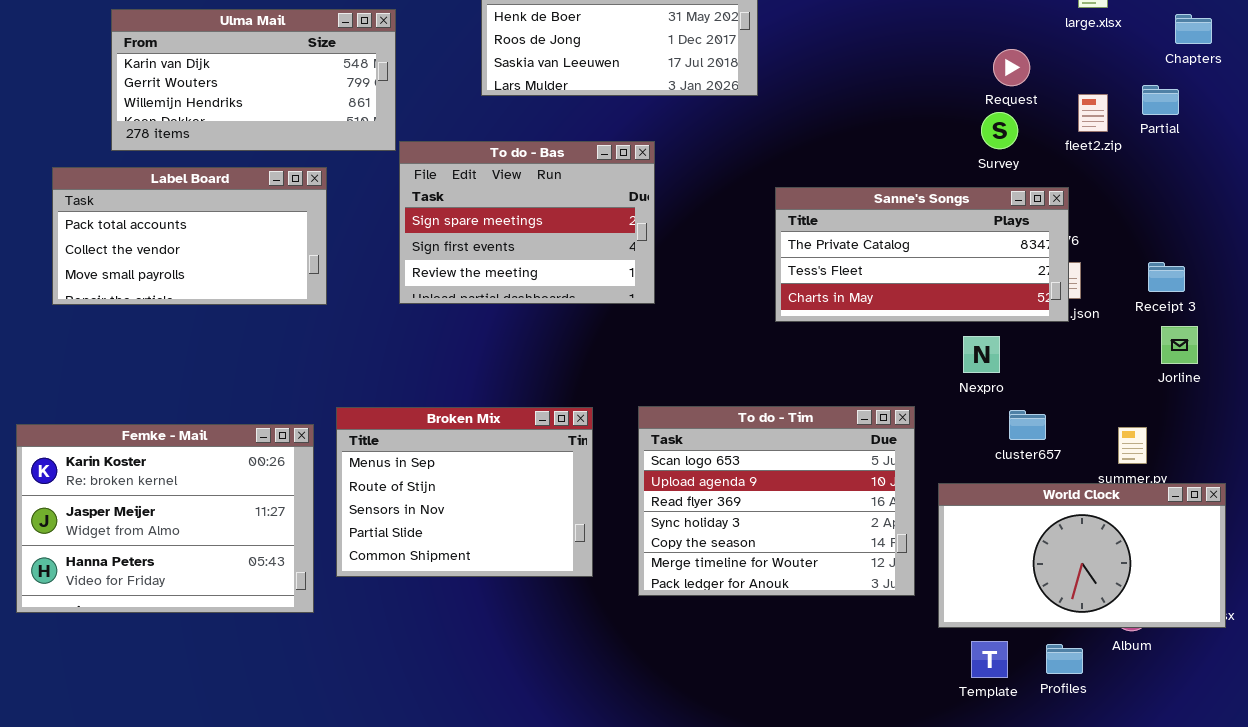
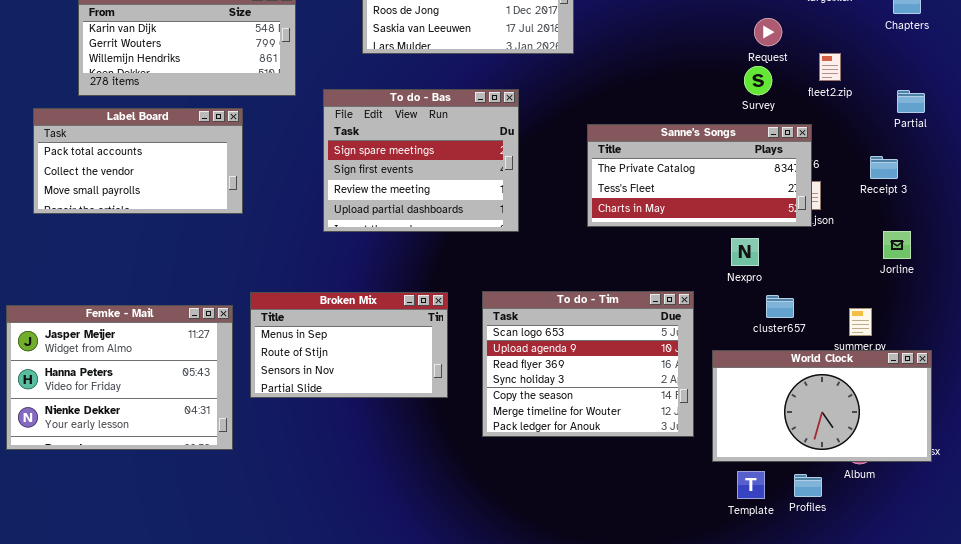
Partial: [1142,85,1179,115] -> [897,90,925,113], moved
To do - Bas: [399,141,655,304] -> [323,89,519,232], moved, resized
Receipt 3: [1148,262,1185,292] -> [870,156,898,179], moved
Broken Mix: [336,407,593,577] -> [250,292,448,398], resized
Femke - Mail: [16,424,314,613] -> [6,305,233,450], scrolled down 1 row

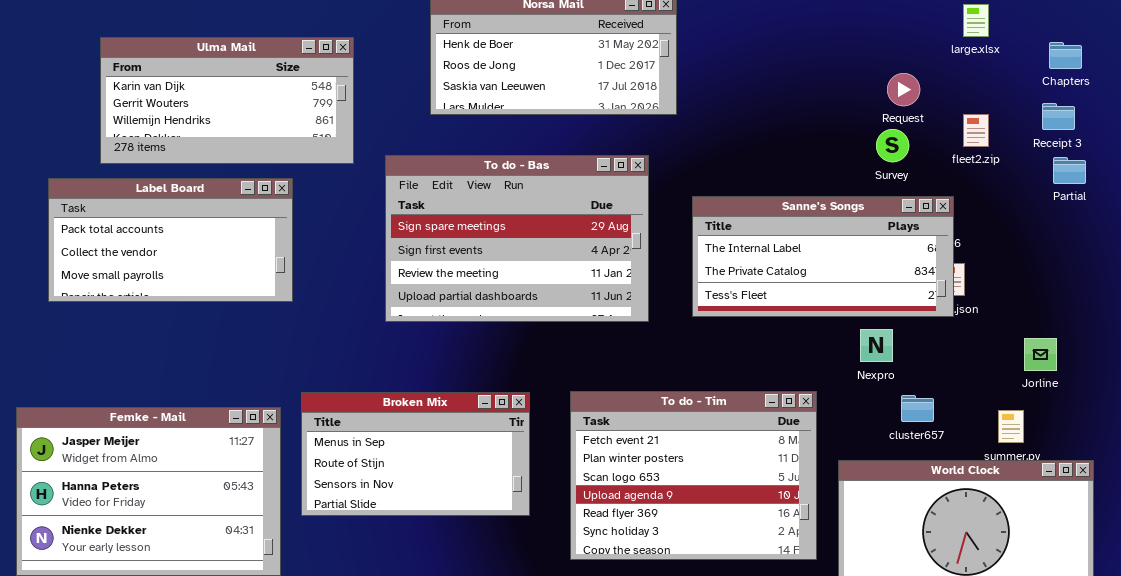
To do - Bas: [323,89,519,232] -> [385,155,649,322], resized
Sanne's Songs: [587,124,812,227] -> [692,196,954,317], scrolled up 1 row
Receipt 3: [870,156,898,179] -> [1042,103,1075,130], moved
Jorline: [883,231,911,259] -> [1024,338,1057,371], moved
To do - Tim: [482,291,694,437] -> [570,391,817,560], scrolled up 2 rows

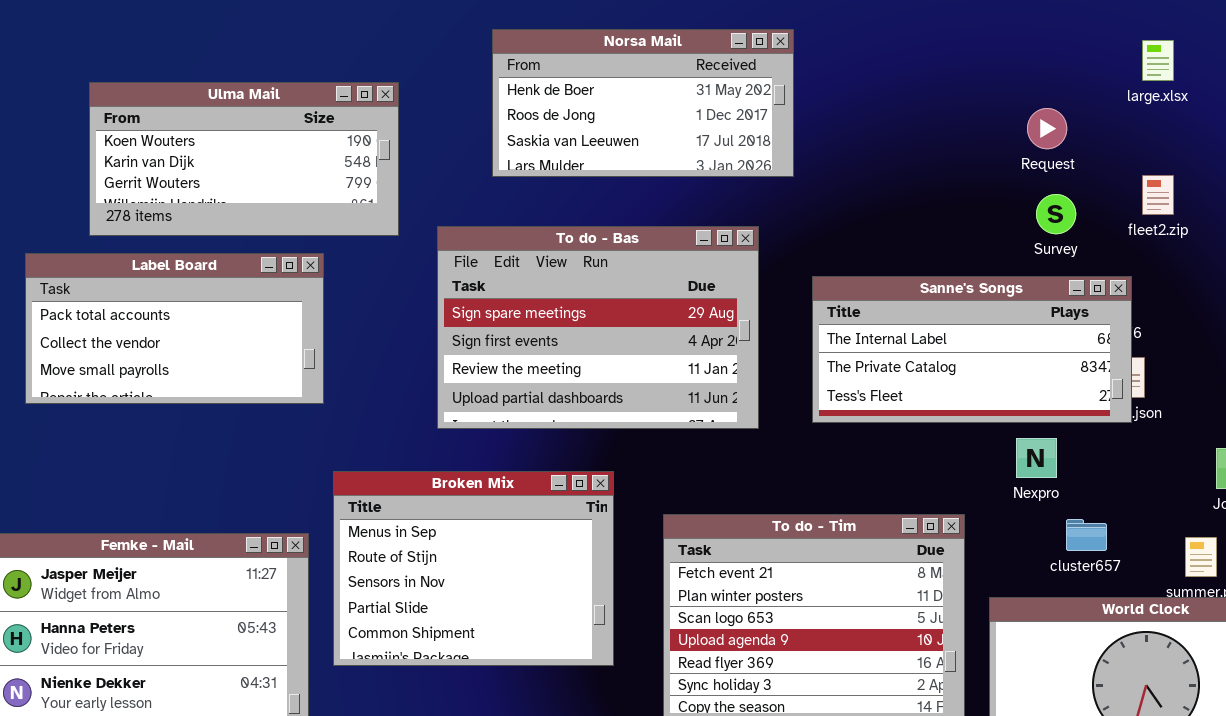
Ulma Mail: [100,37,354,164] -> [89,82,399,236], scrolled up 1 row
Request: [887,73,920,106] -> [1027,108,1067,149], moved
Broken Mix: [301,392,530,516] -> [333,471,614,666], resized

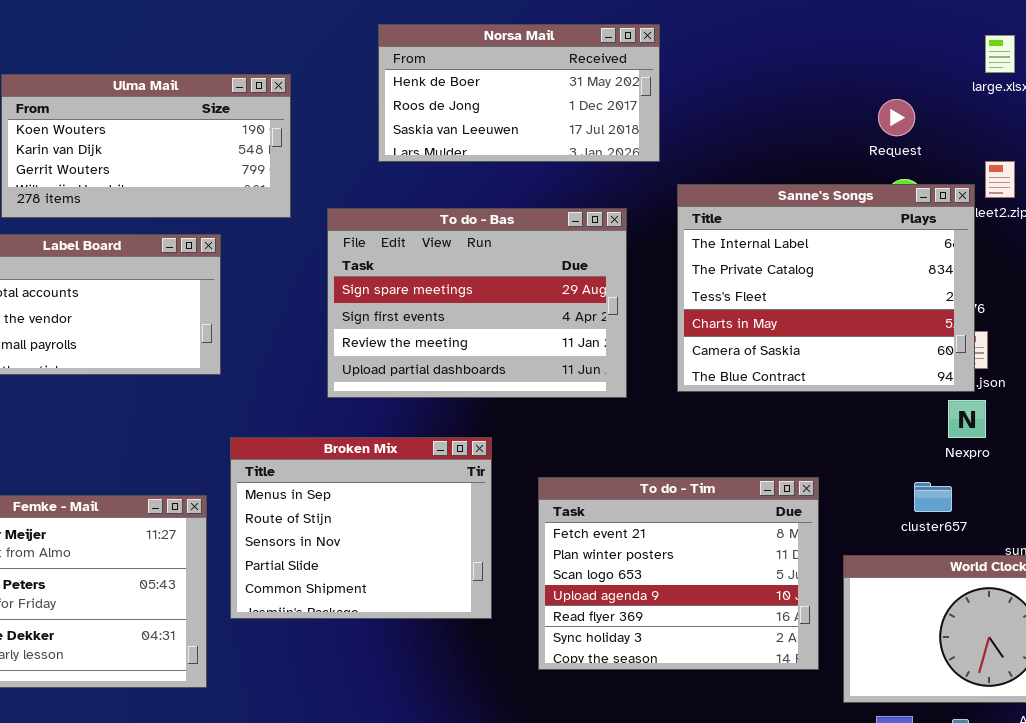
Sanne's Songs: [812,276,1132,423] -> [677,184,975,392], resized
Nexpro: [1016,438,1057,478] -> [948,400,986,438], moved

